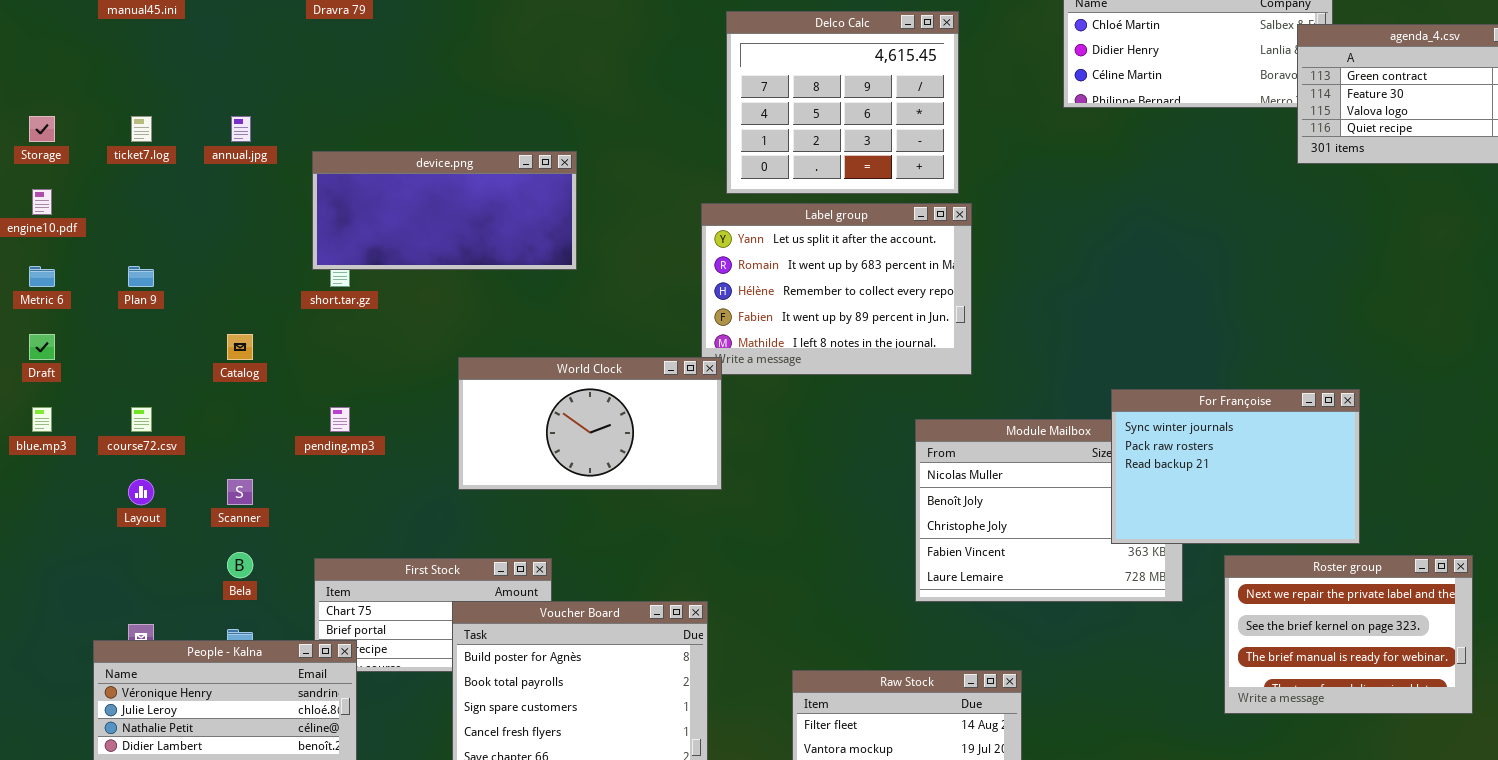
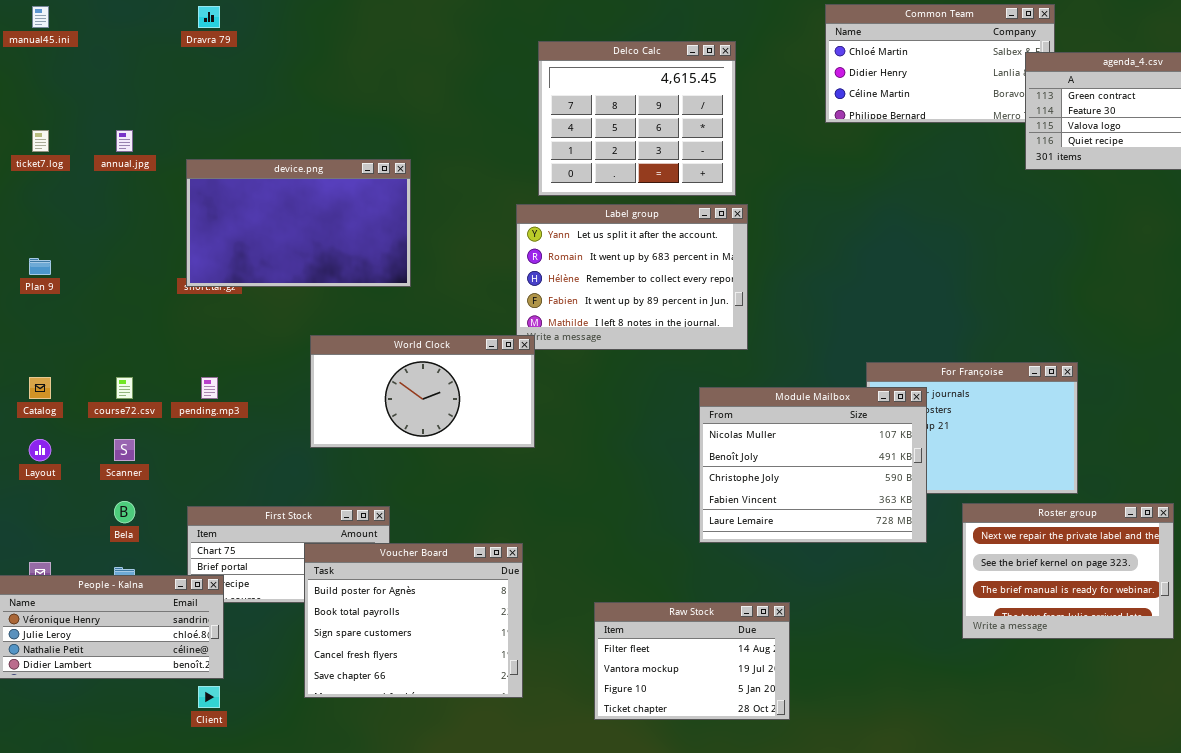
device.png: [312,151,577,270] -> [186,159,411,287], resized
Catalog: [227,334,253,360] -> [29,377,51,399], moved
course72.csv: [131,407,152,432] -> [116,377,133,399], moved
Module Mailbox: [915,419,1183,602] -> [699,387,927,543], raised

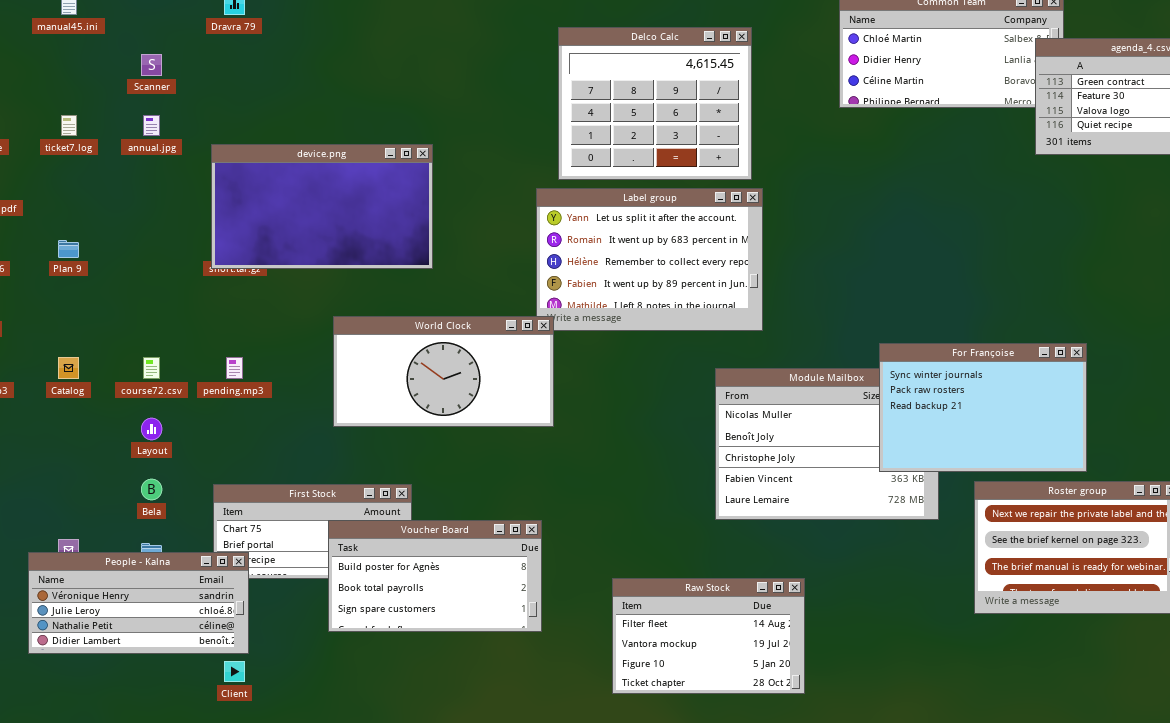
For Françoise: [866,362,1078,494] -> [879,343,1087,472], raised
Layout: [29,439,51,461] -> [141,418,162,440], moved
Scanner: [114,439,135,461] -> [141,54,162,76], moved
Voucher Board: [304,543,523,698] -> [328,520,542,632], resized

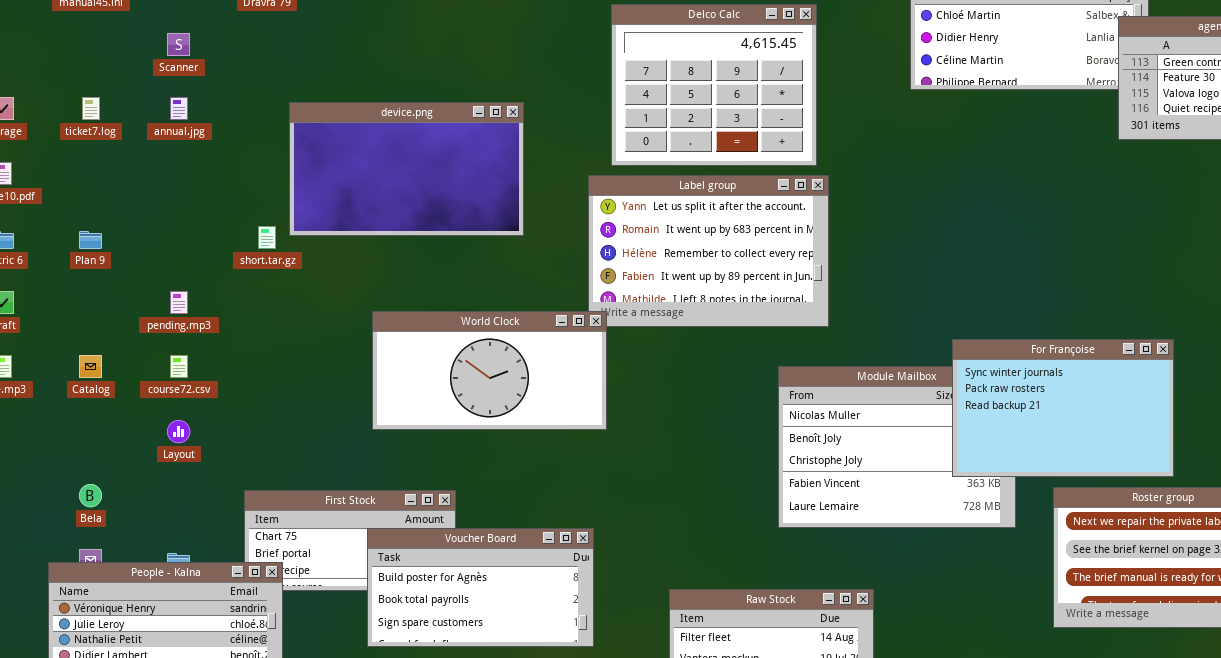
device.png: [211,144,433,269] -> [289,102,524,236], moved
pending.mp3: [226,357,243,379] -> [170,291,188,314], moved
Bela: [141,479,162,500] -> [79,484,102,507], moved

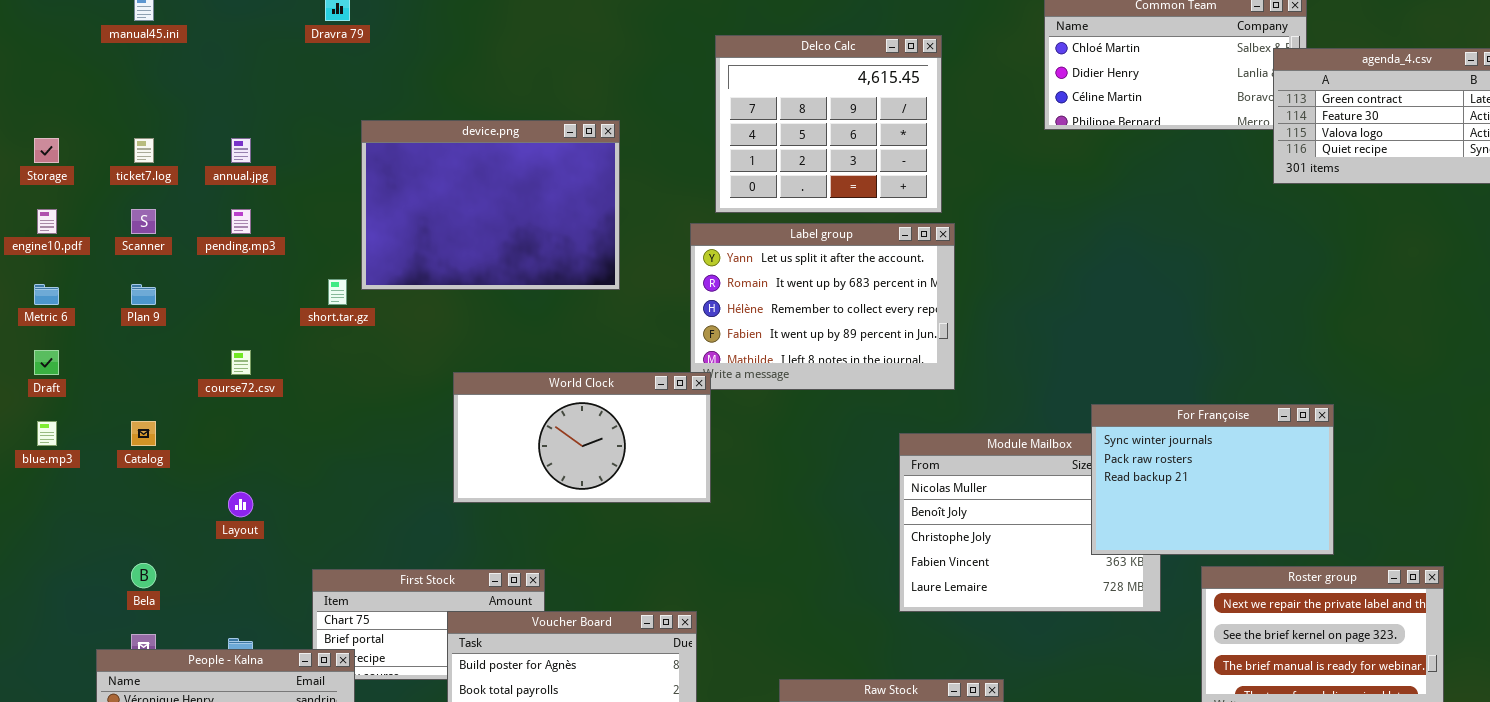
Scanner: [167,33,190,56] -> [131,209,156,234], moved
device.png: [289,102,524,236] -> [361,120,620,290], resized
pending.mp3: [170,291,188,314] -> [231,209,251,234], moved
course72.csv: [170,355,188,378] -> [231,350,251,375], moved

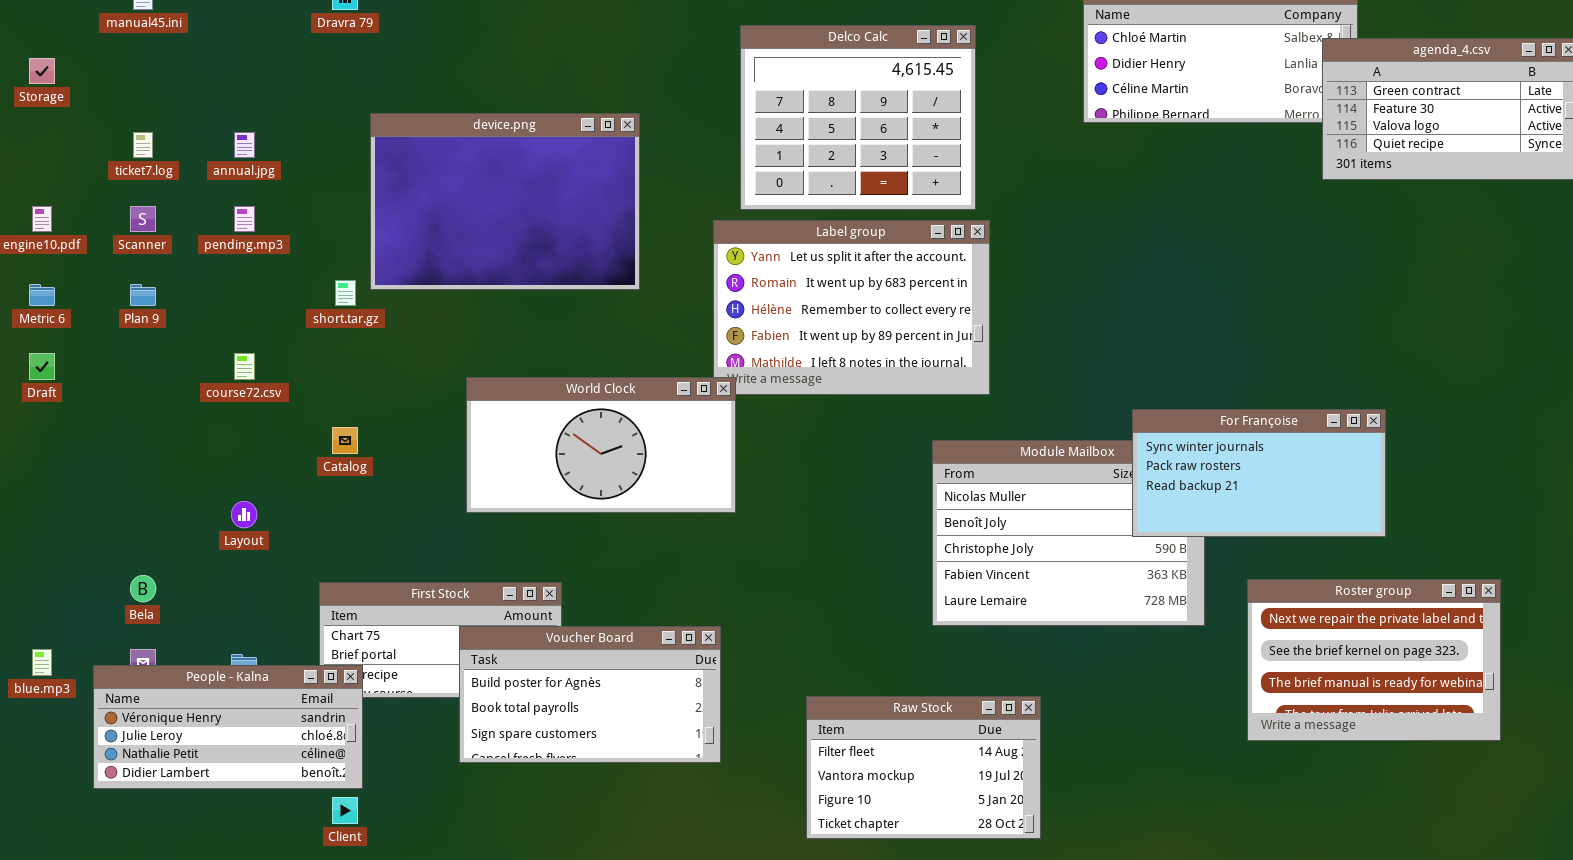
Storage: [34,138,59,163] -> [29,58,55,84], moved
For Françoise: [1091,404,1334,555] -> [1132,409,1386,537], resized
blue.mp3: [37,421,57,446] -> [32,649,52,676], moved
Catalog: [131,421,156,446] -> [332,427,358,454], moved

